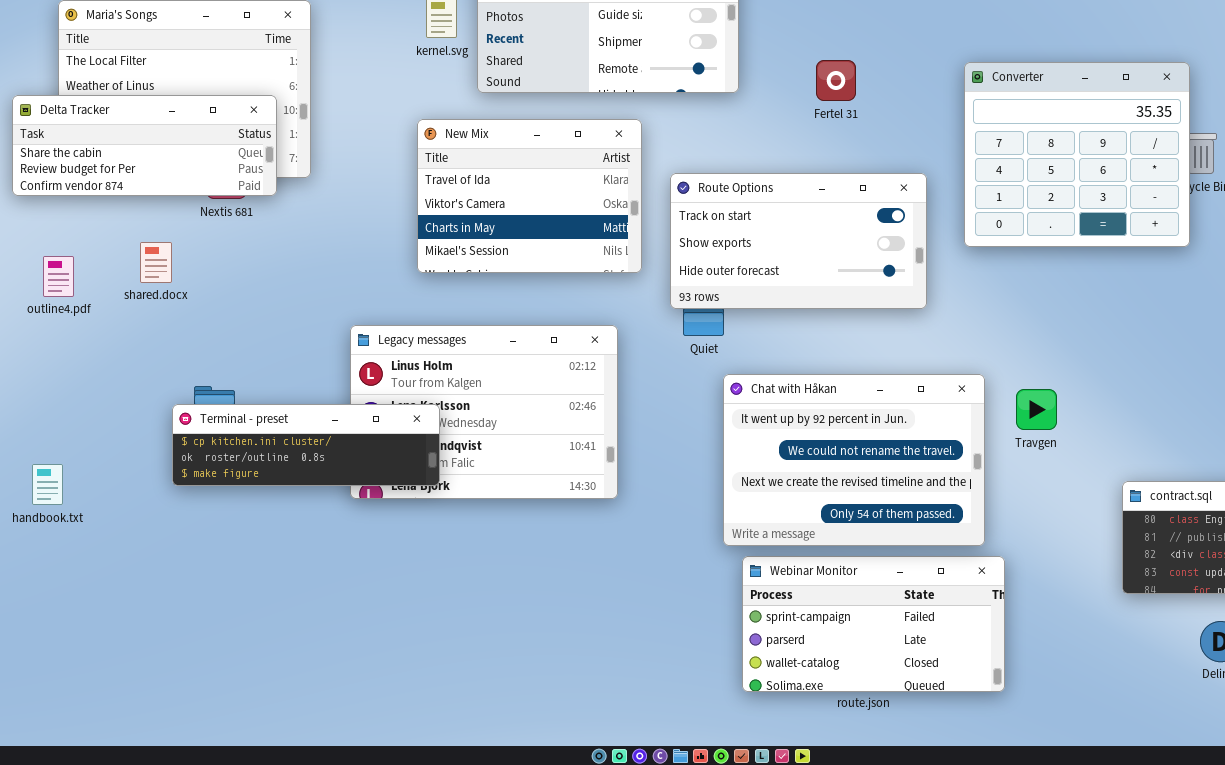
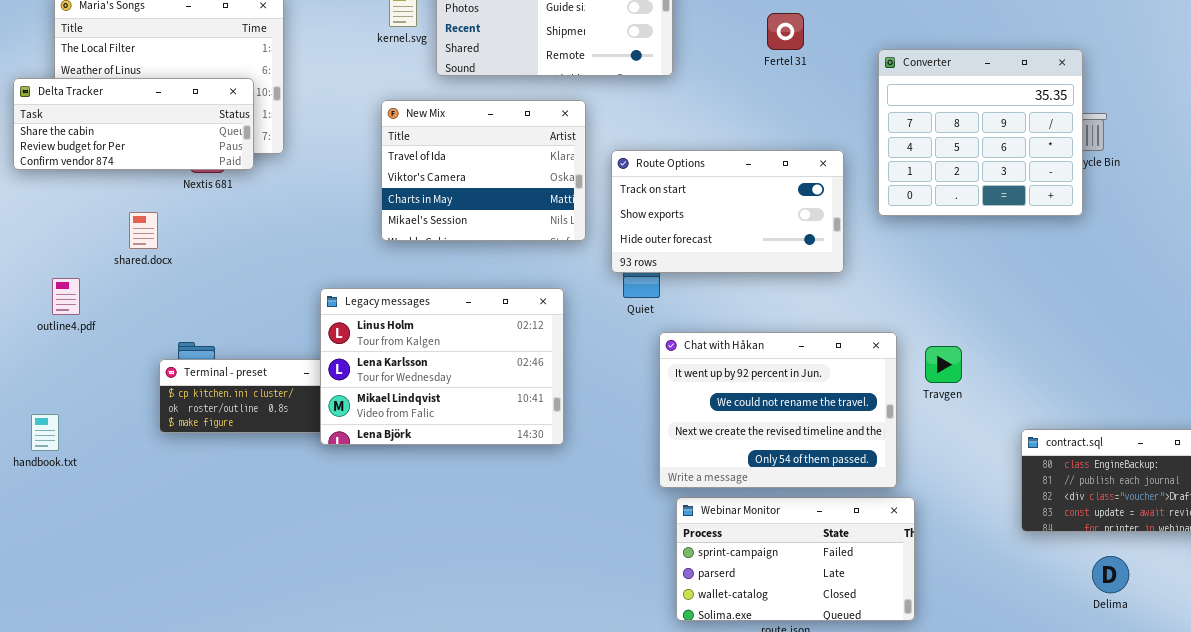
Fertel 31: [816,60,856,101] -> [767,13,804,50], moved
outline4.pdf: [43,256,74,297] -> [52,278,80,315], moved
Legacy messages: [350,325,618,499] -> [320,288,564,445], raised

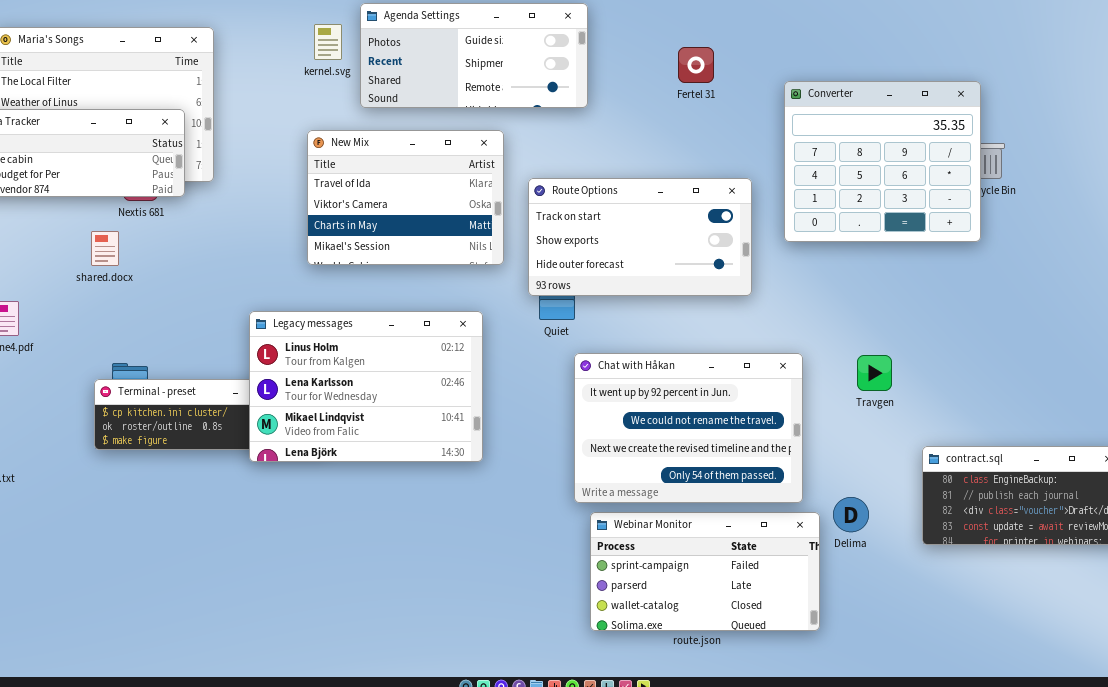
shared.docx: [129,212,158,249] -> [91,231,119,266], moved
Travgen: [925,346,962,383] -> [857,355,892,391], moved
Delima: [1092,556,1129,593] -> [833,497,869,532], moved

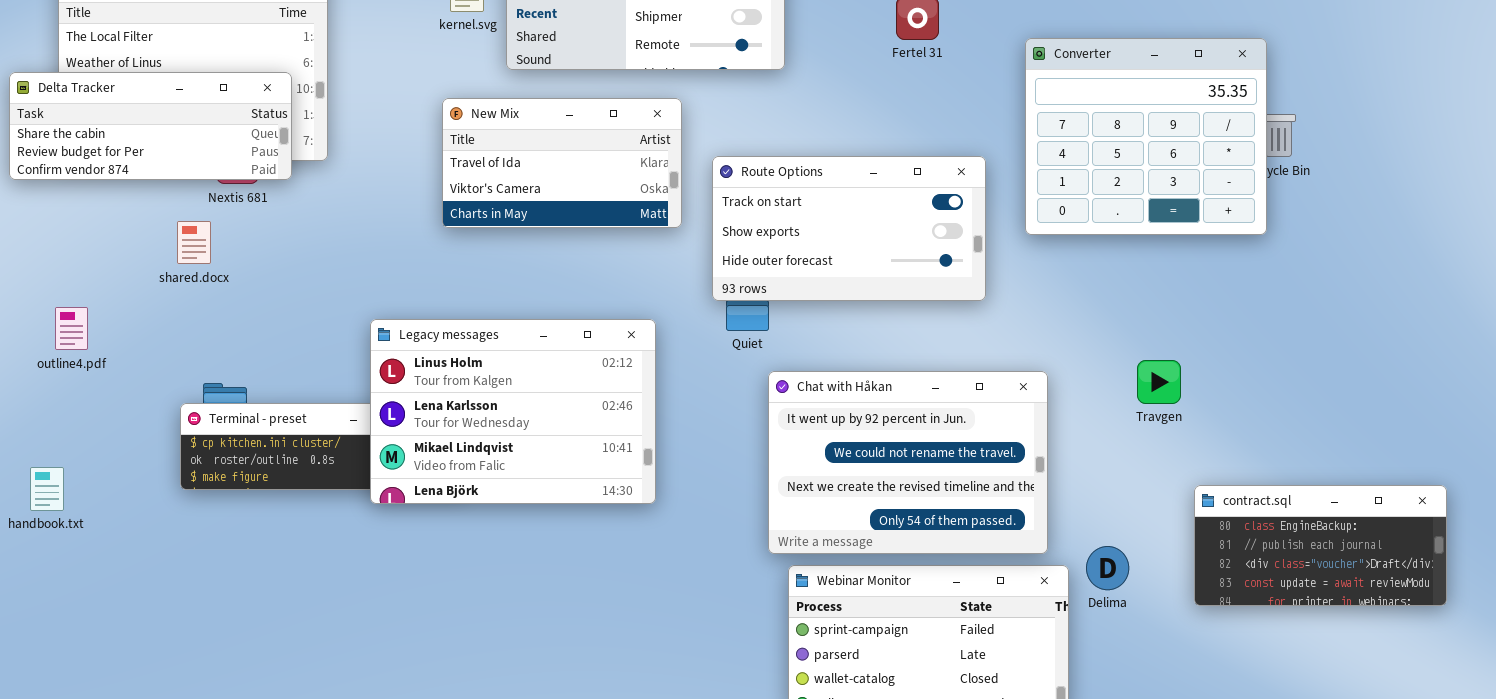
New Mix: [307,130,504,265] -> [442,98,682,228], resized
Travgen: [857,355,892,391] -> [1137,360,1181,404], moved

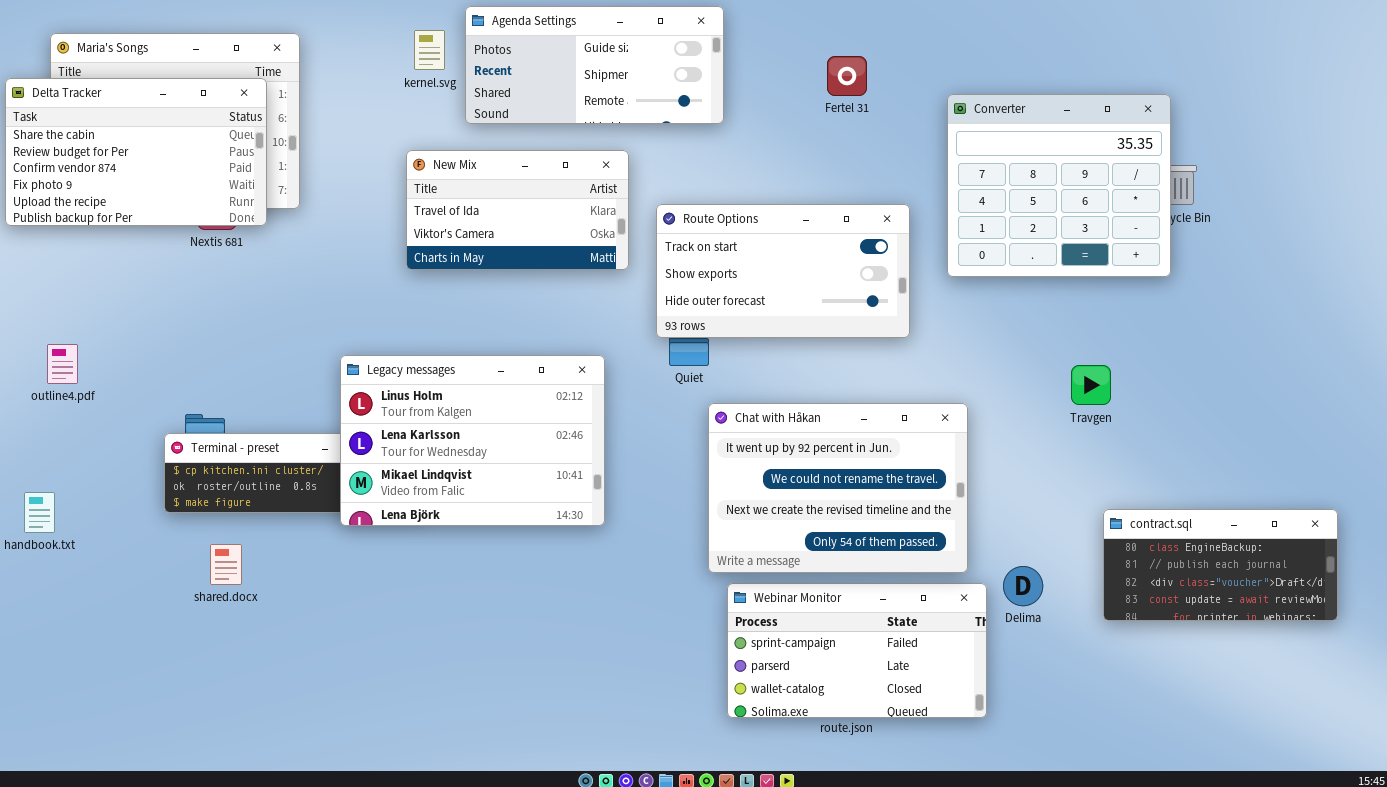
Delta Tracker: [9,72,292,180] -> [5,78,267,226], resized
shared.docx: [177,221,211,264] -> [210,544,242,585], moved
Travgen: [1137,360,1181,404] -> [1071,365,1111,405], moved

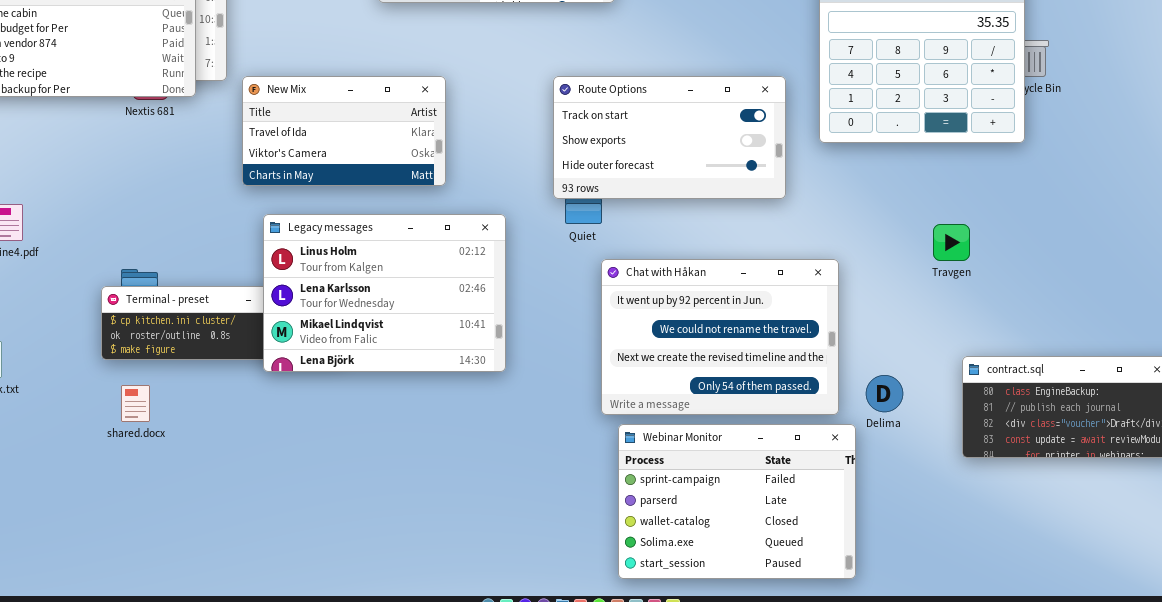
New Mix: [406,150,629,270] -> [242,76,446,186], moved
shared.docx: [210,544,242,585] -> [121,385,150,422], moved
Delima: [1003,566,1043,606] -> [866,375,903,412], moved
Webinar Monitor: [727,583,987,718] -> [618,424,856,579], resized

